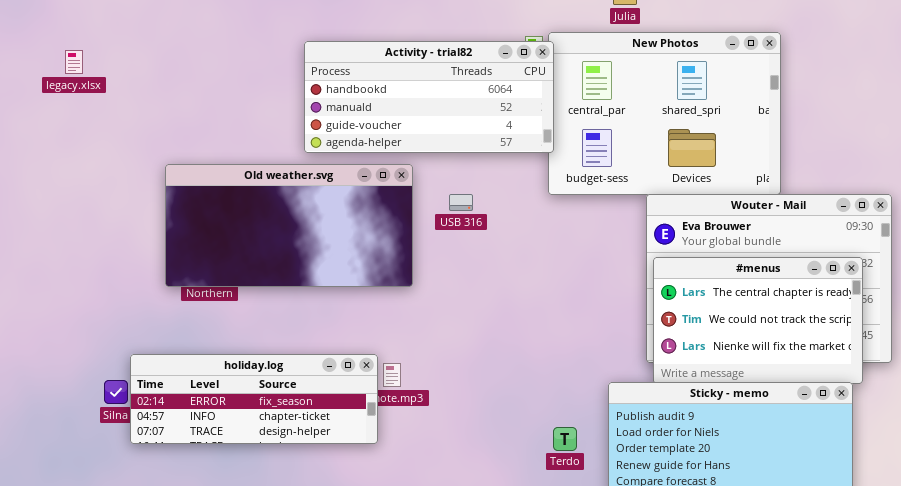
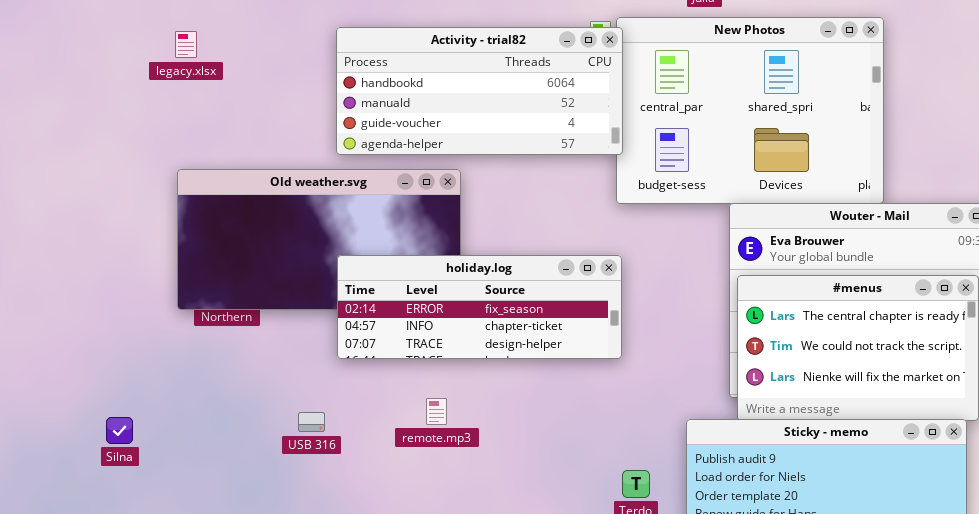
legacy.xlsx: [65,50,83,74] -> [175,31,197,58], moved
USB 316: [449,194,473,211] -> [298,412,325,432], moved
holiday.log: [130,354,378,444] -> [337,255,622,359], moved

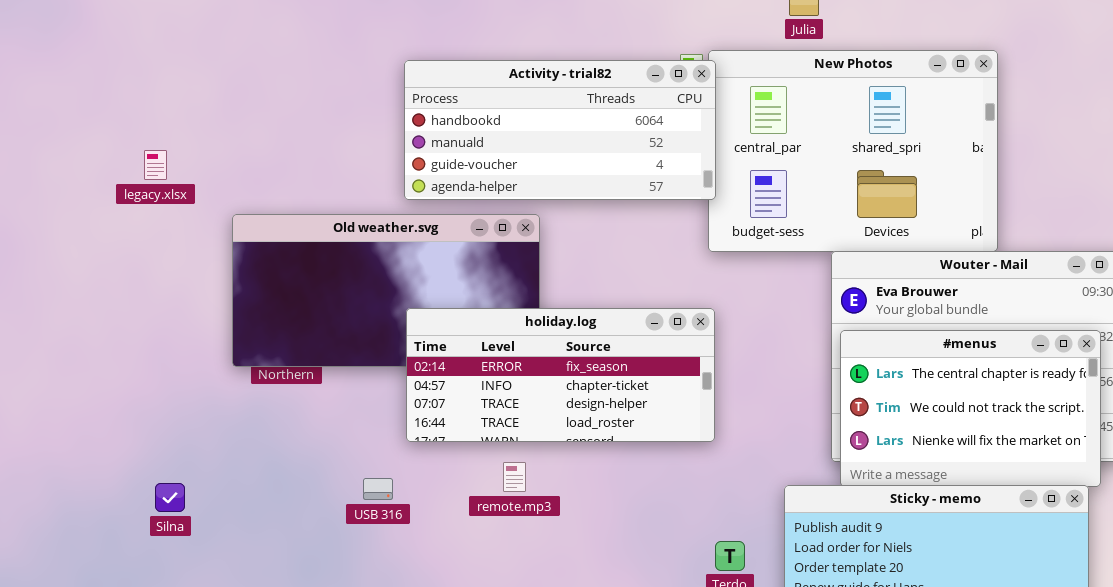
legacy.xlsx: [175,31,197,58] -> [144,150,167,180], moved
holiday.log: [337,255,622,359] -> [406,308,715,442], resized

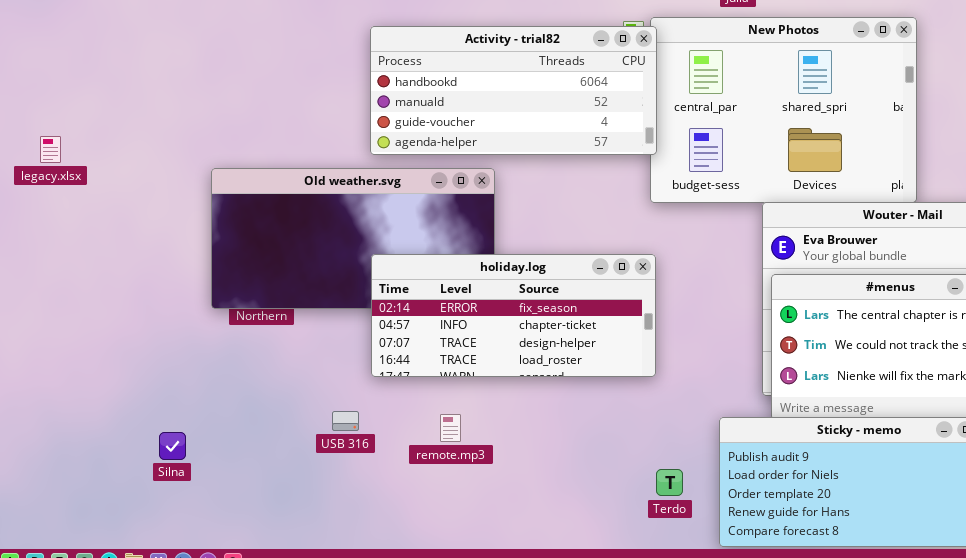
legacy.xlsx: [144,150,167,180] -> [40,136,61,163], moved
remote.mp3: [503,462,526,492] -> [440,414,461,442], moved
Silna: [155,483,185,512] -> [159,432,186,460], moved

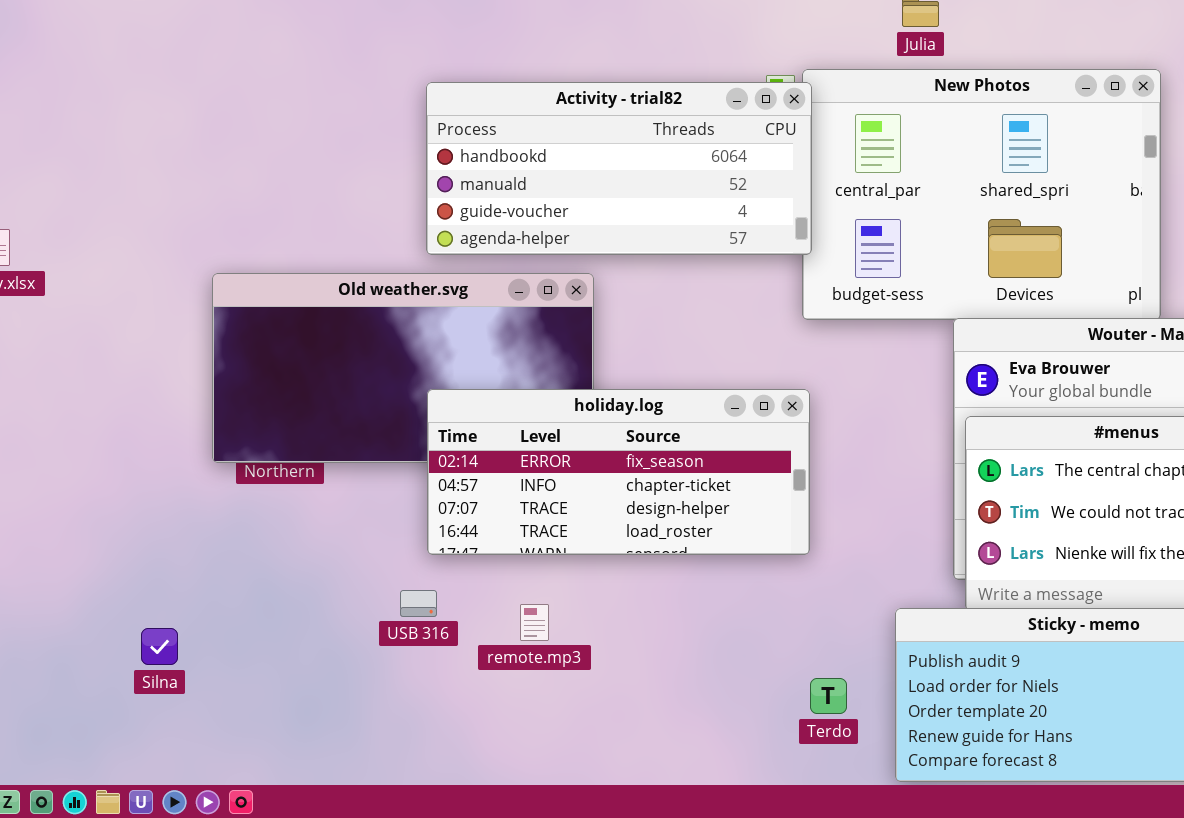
USB 316: [332,411,359,431] -> [400,590,437,617], moved

